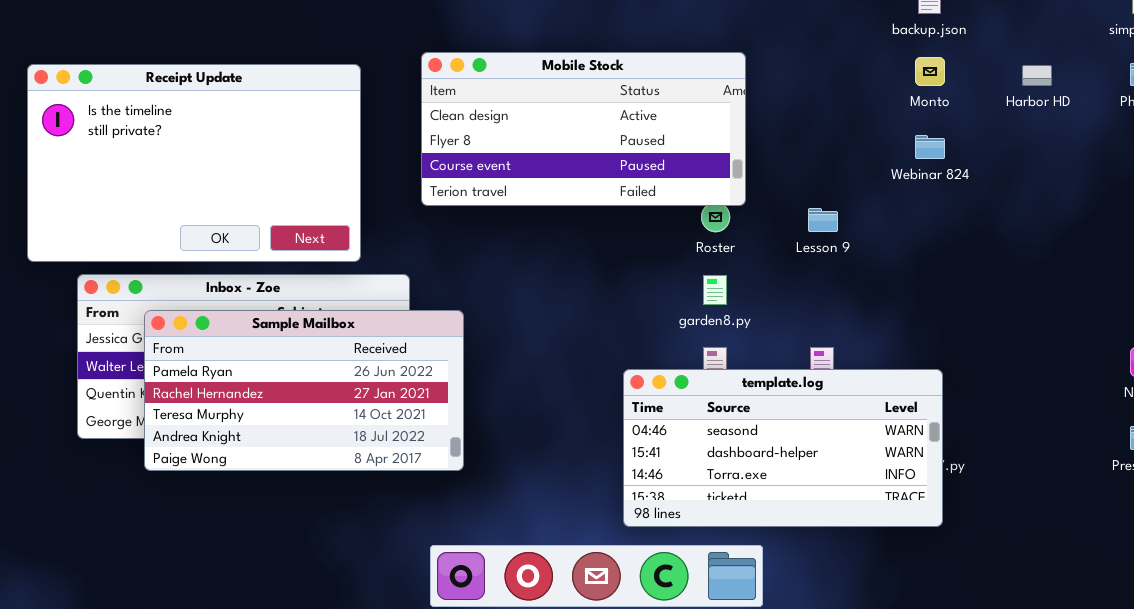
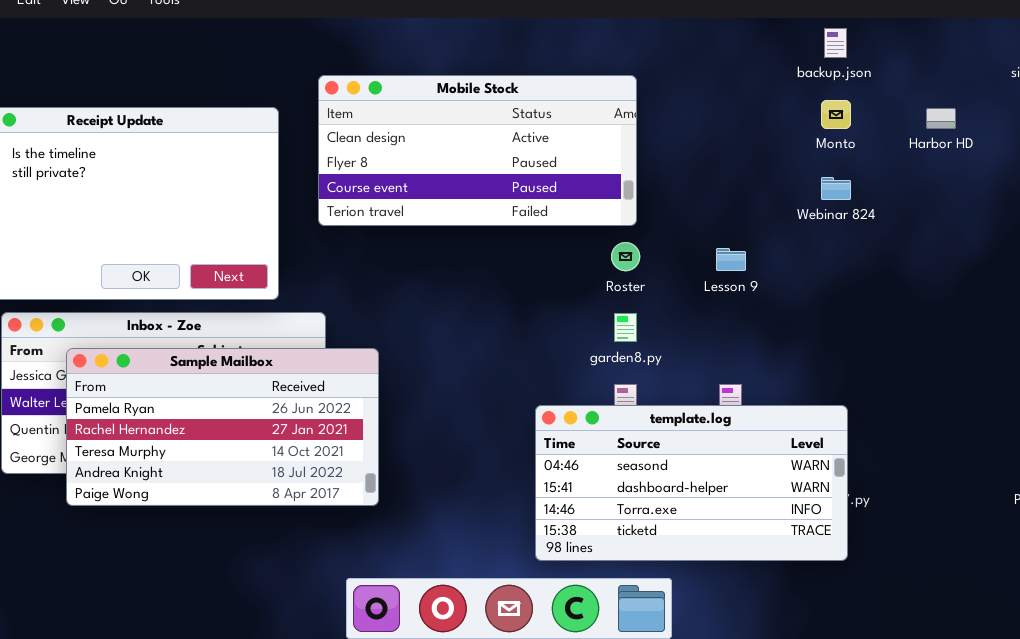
Mobile Stock: [421,52,746,206] -> [318,75,637,226], moved

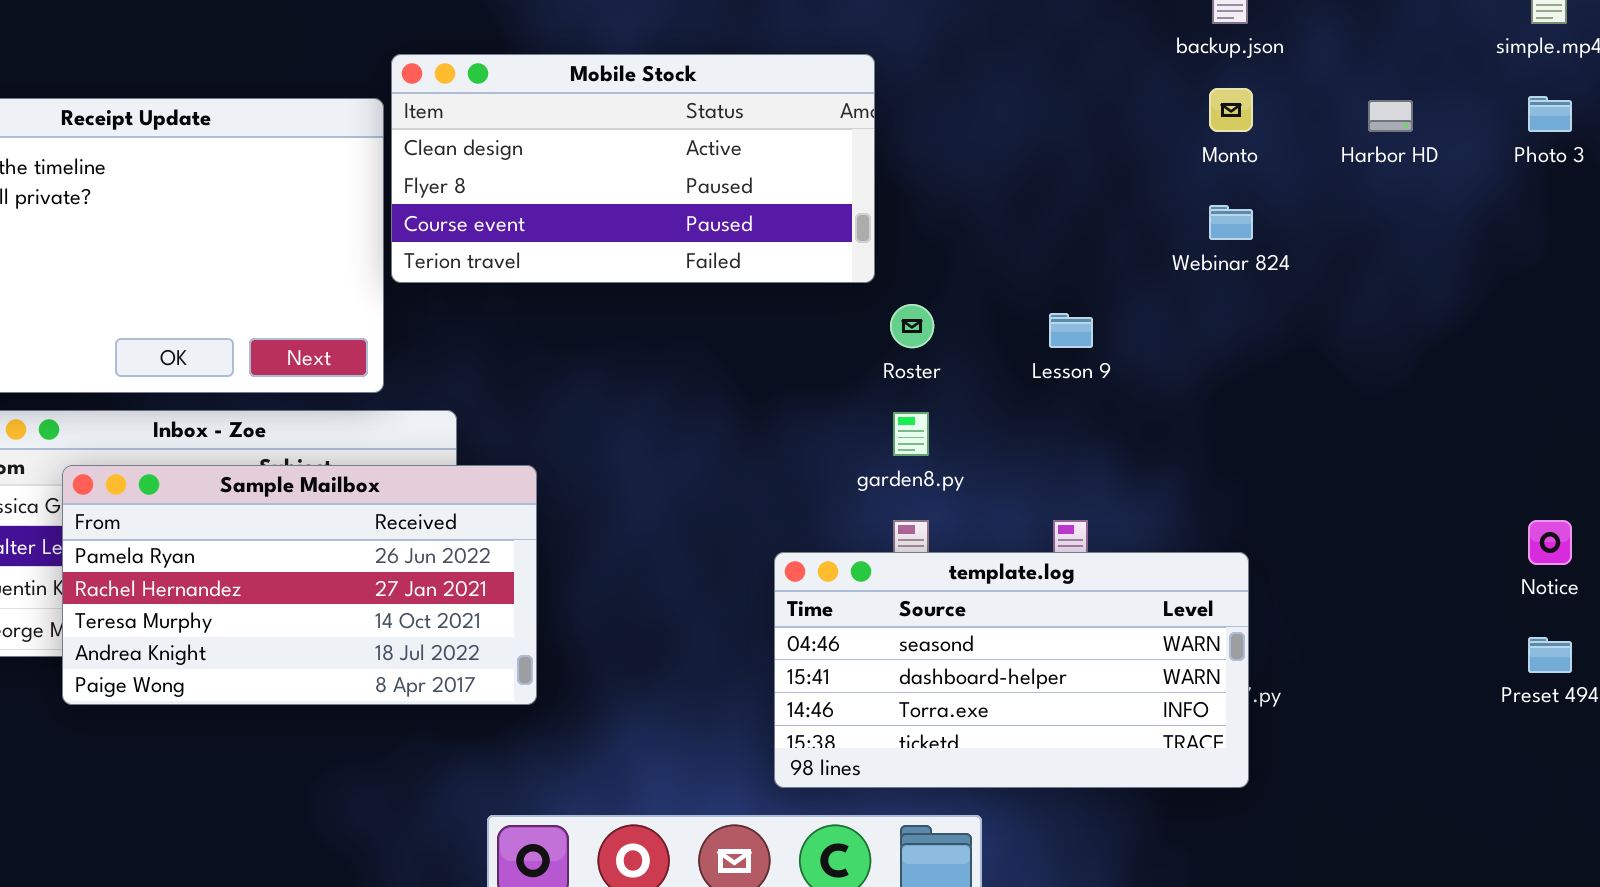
Mobile Stock: [318,75,637,226] -> [391,54,875,283], moved

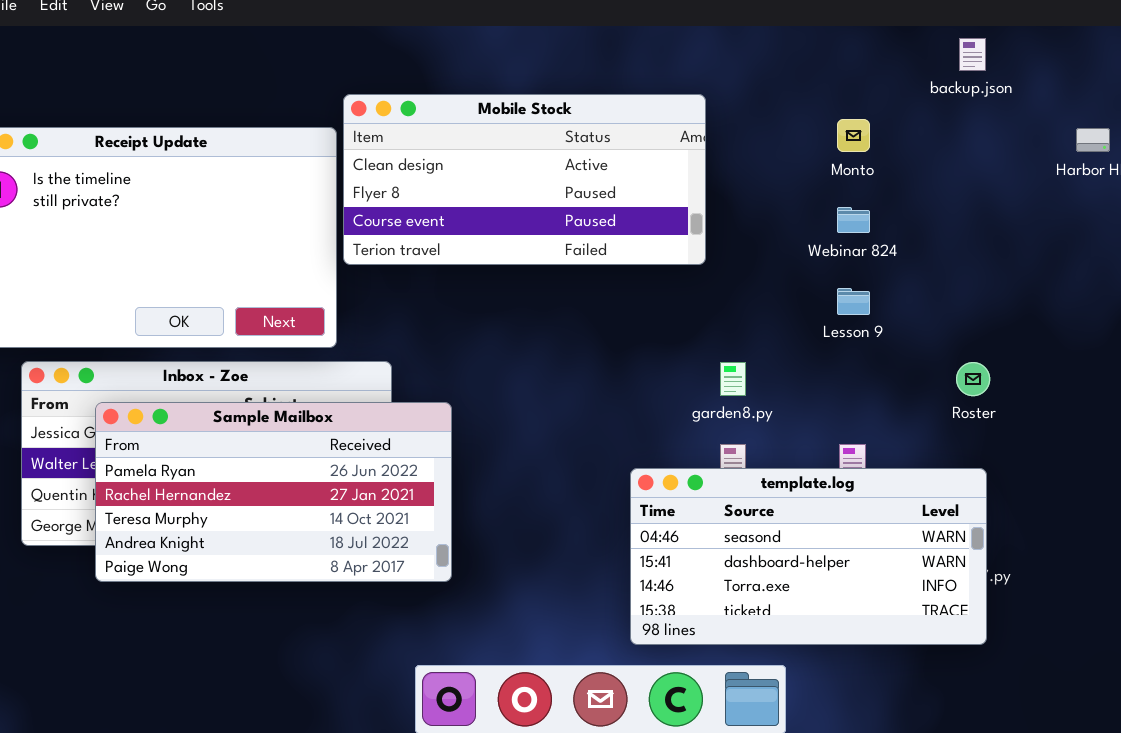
Monto: [1209,88,1253,132] -> [837,119,870,152], moved
Webinar 824: [1209,205,1253,240] -> [837,207,870,233], moved
Roster: [890,304,934,348] -> [956,362,990,396], moved

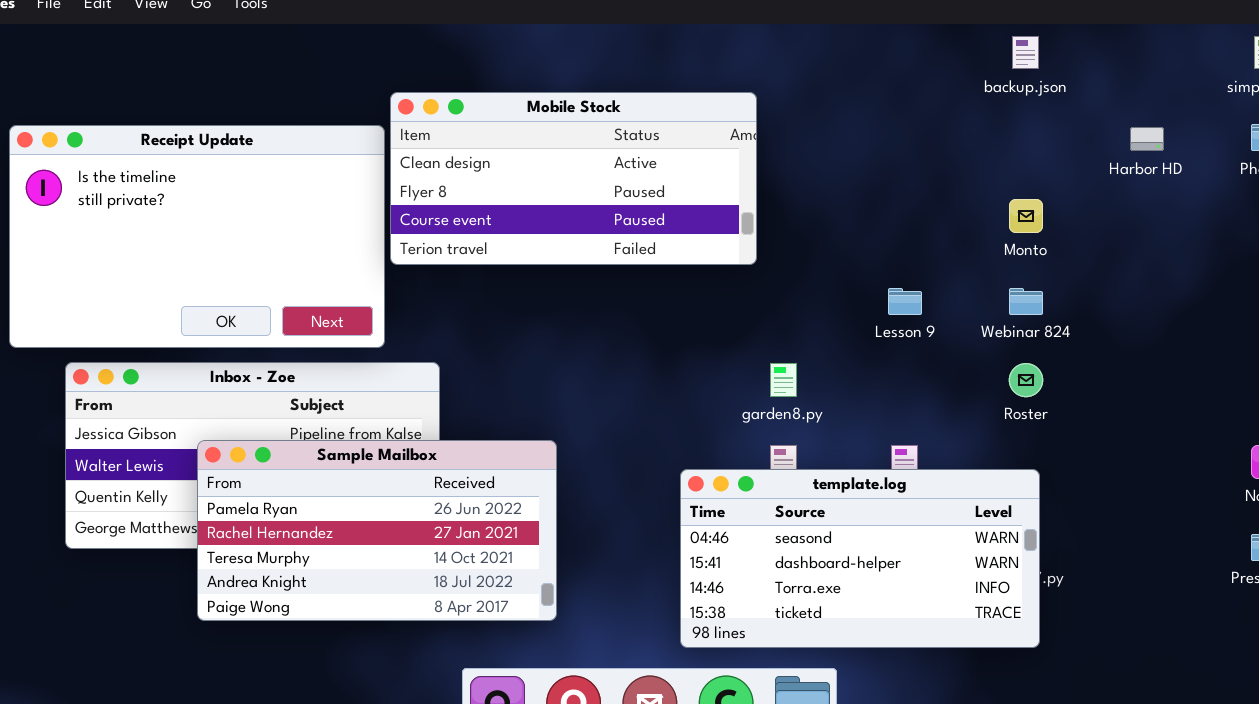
Monto: [837,119,870,152] -> [1009,199,1043,233], moved
Webinar 824: [837,207,870,233] -> [1009,288,1043,315], moved
Sample Mailbox: [95,402,452,582] -> [197,440,557,621], moved

